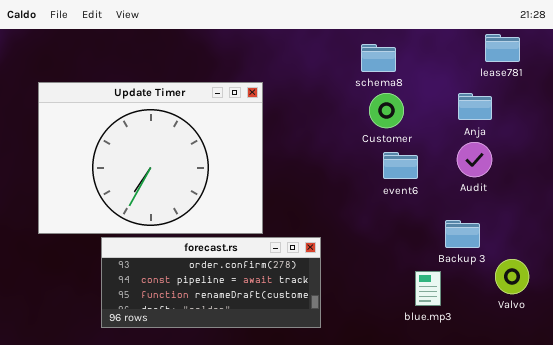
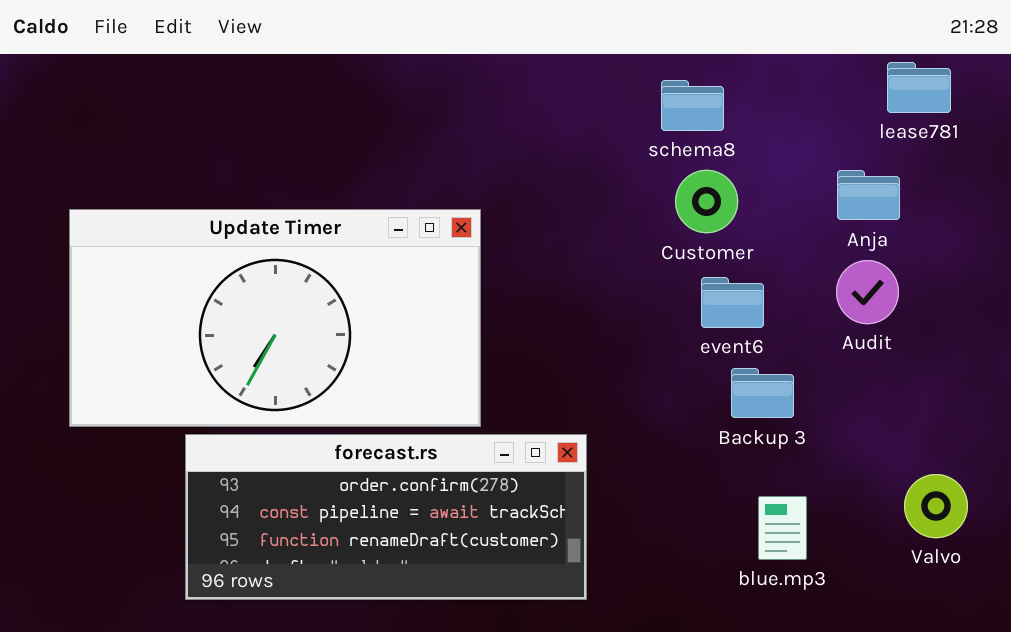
Update Timer: [38,82,263,234] -> [69,209,481,427], resized
Backup 3: [445,220,480,248] -> [731,368,794,418], moved

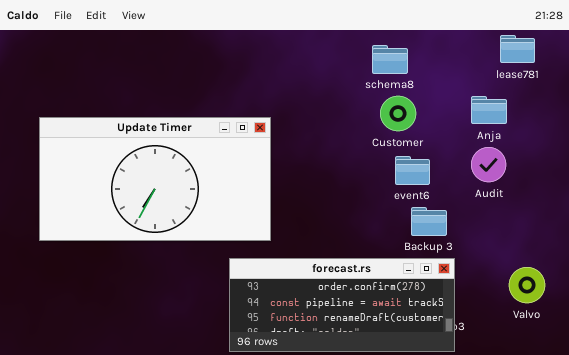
forecast.rs: [185,434,587,600] -> [229,258,455,352], moved

